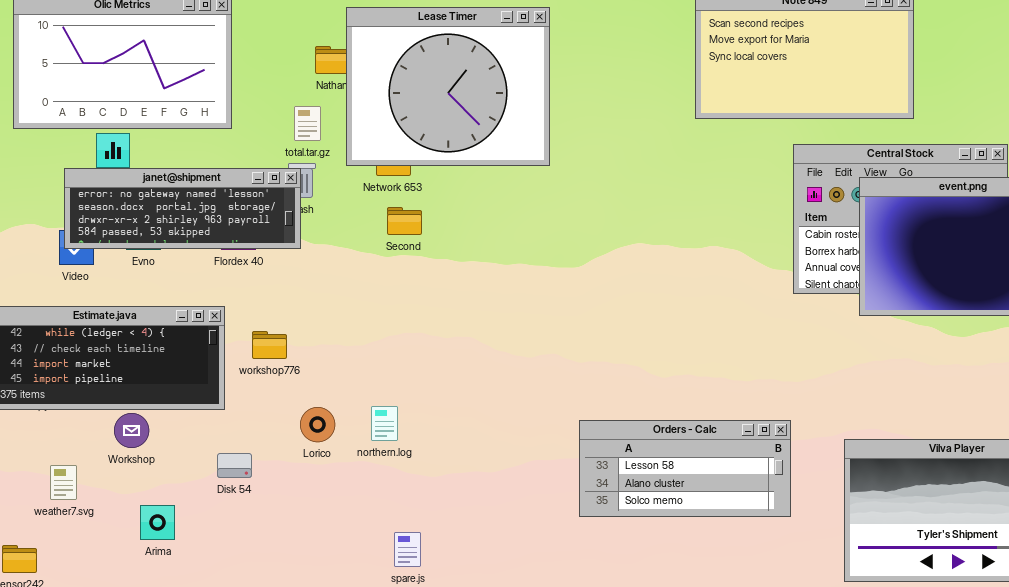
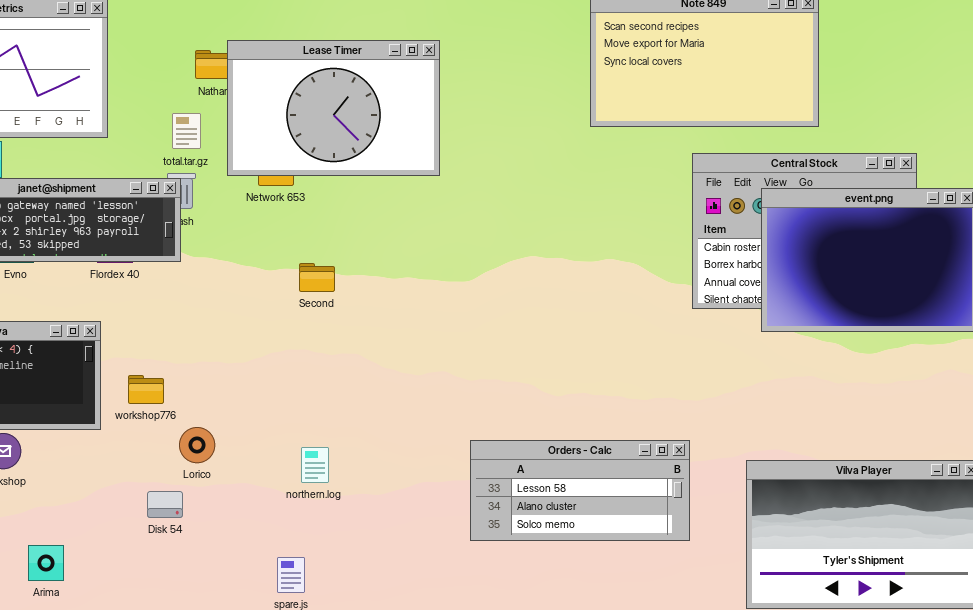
Lease Timer: [346,7,550,166] -> [227,40,440,176], resized
Second: [387,207,422,235] -> [299,263,335,292], moved
workshop776: [252,331,287,359] -> [128,375,164,404], moved
northern.log: [371,406,398,441] -> [301,447,329,483], moved
Disk 54: [217,453,252,478] -> [147,491,183,518], moved
Arima: [140,505,175,540] -> [28,545,64,581], moved

